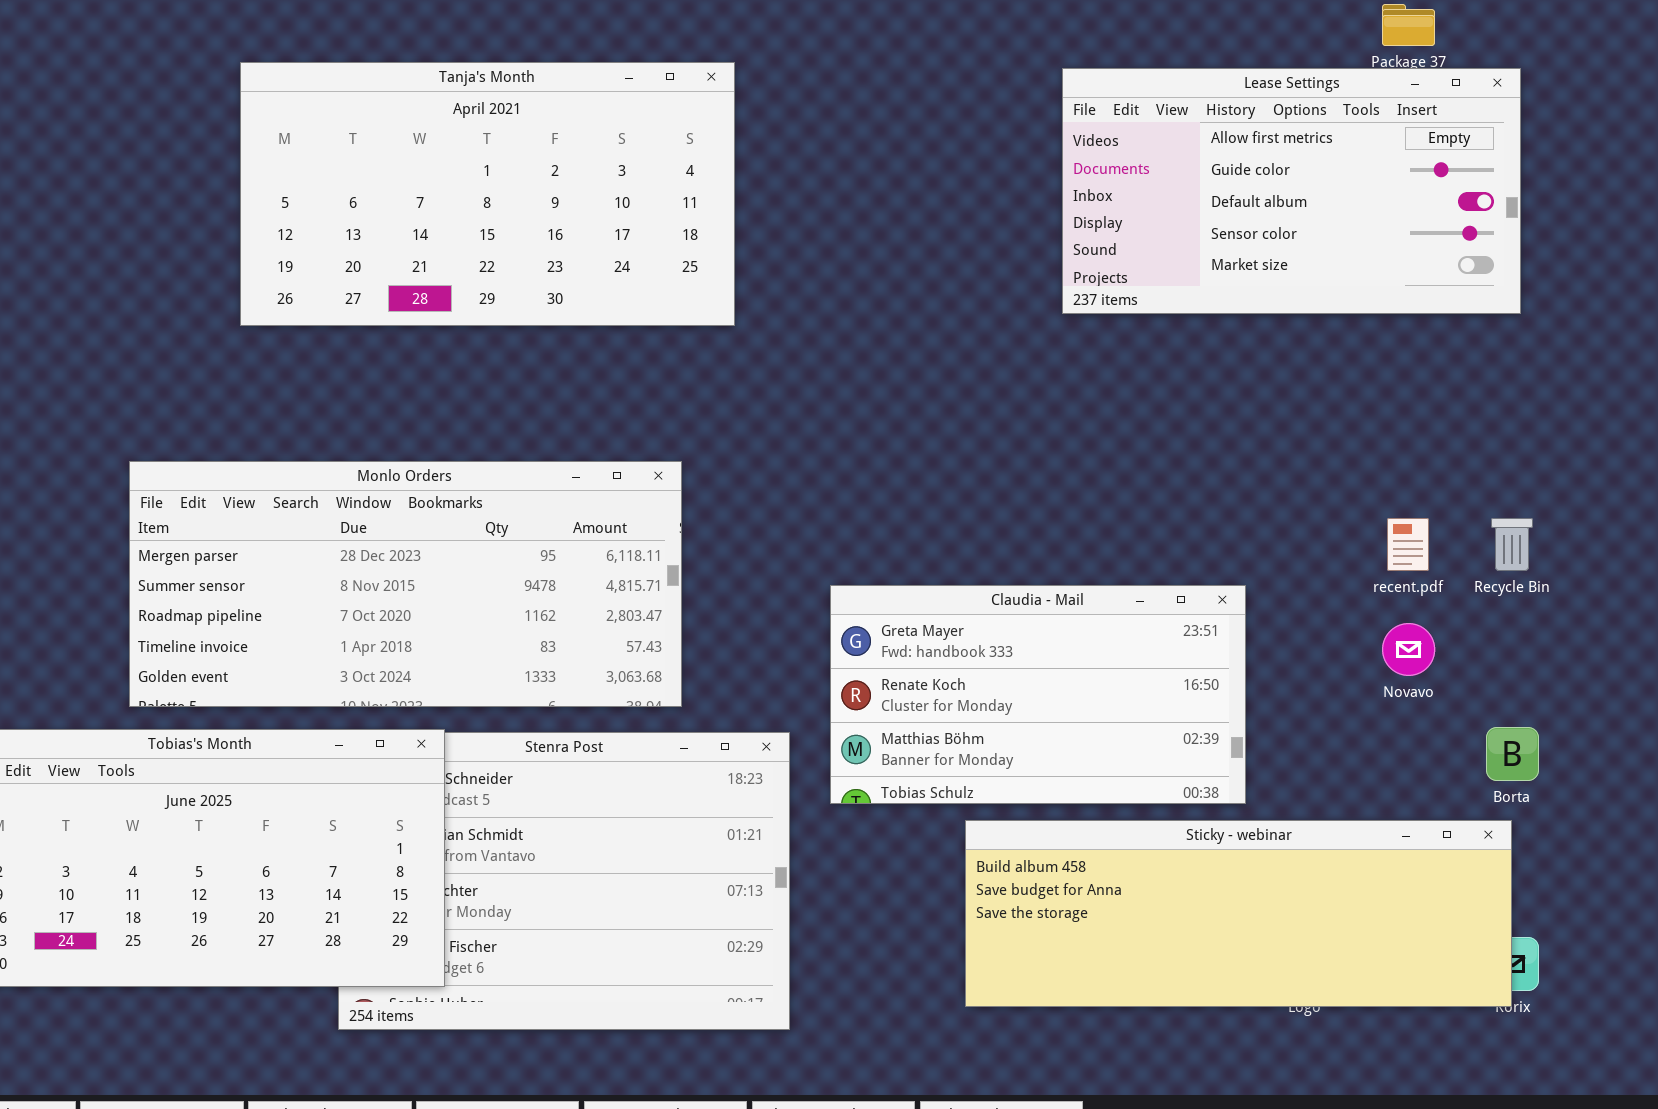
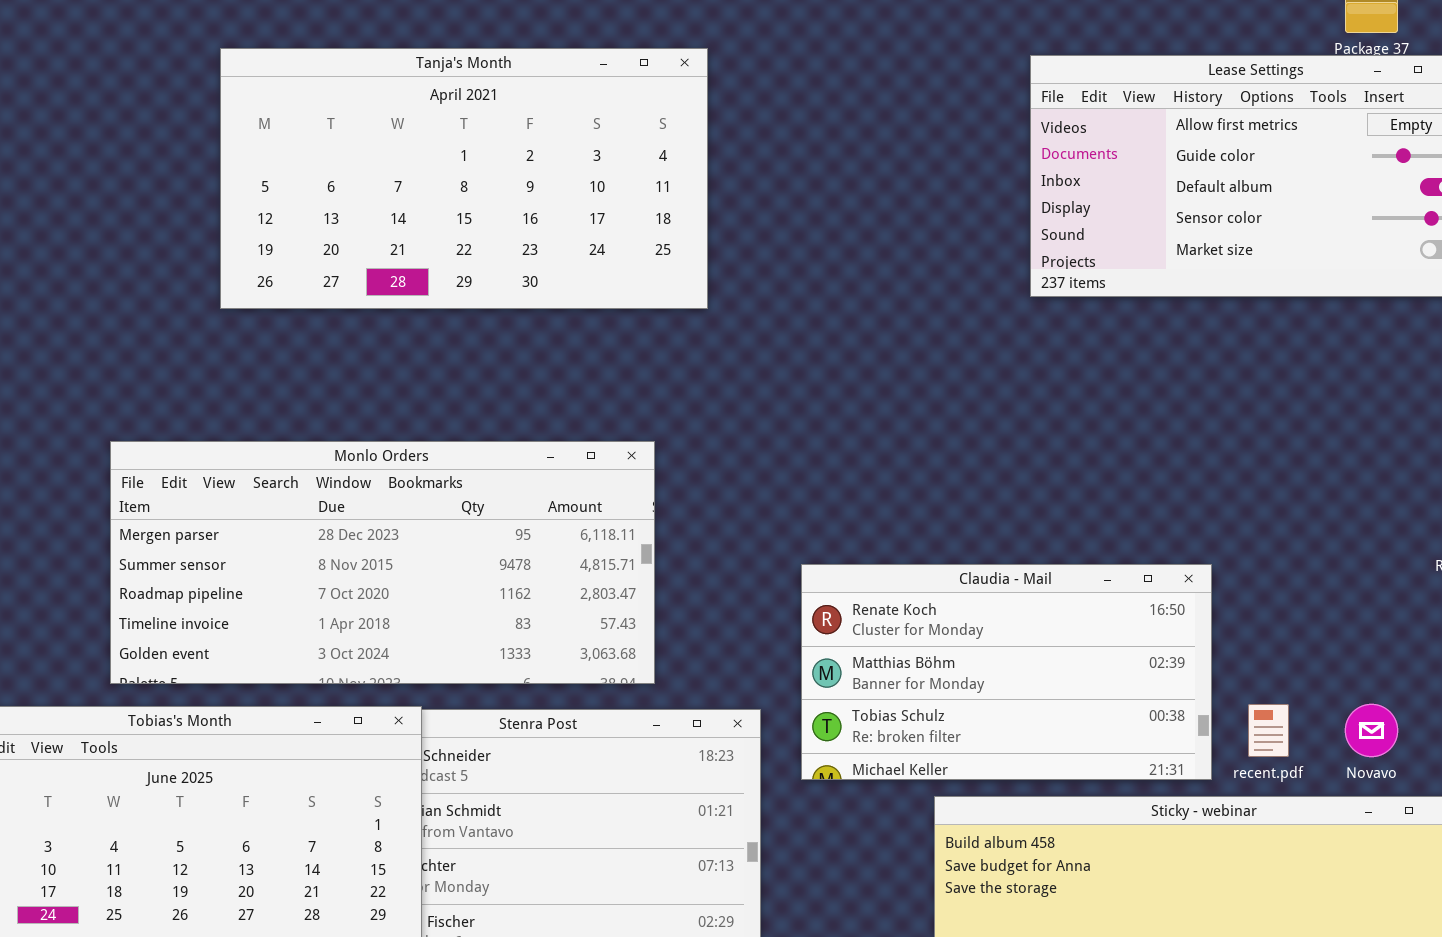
recent.pdf: [1387,518,1429,571] -> [1248,704,1289,757], moved
Claudia - Mail: [830,585,1246,804] -> [801,564,1212,780], scrolled down 1 row
Novavo: [1382,623,1435,676] -> [1345,704,1398,757], moved

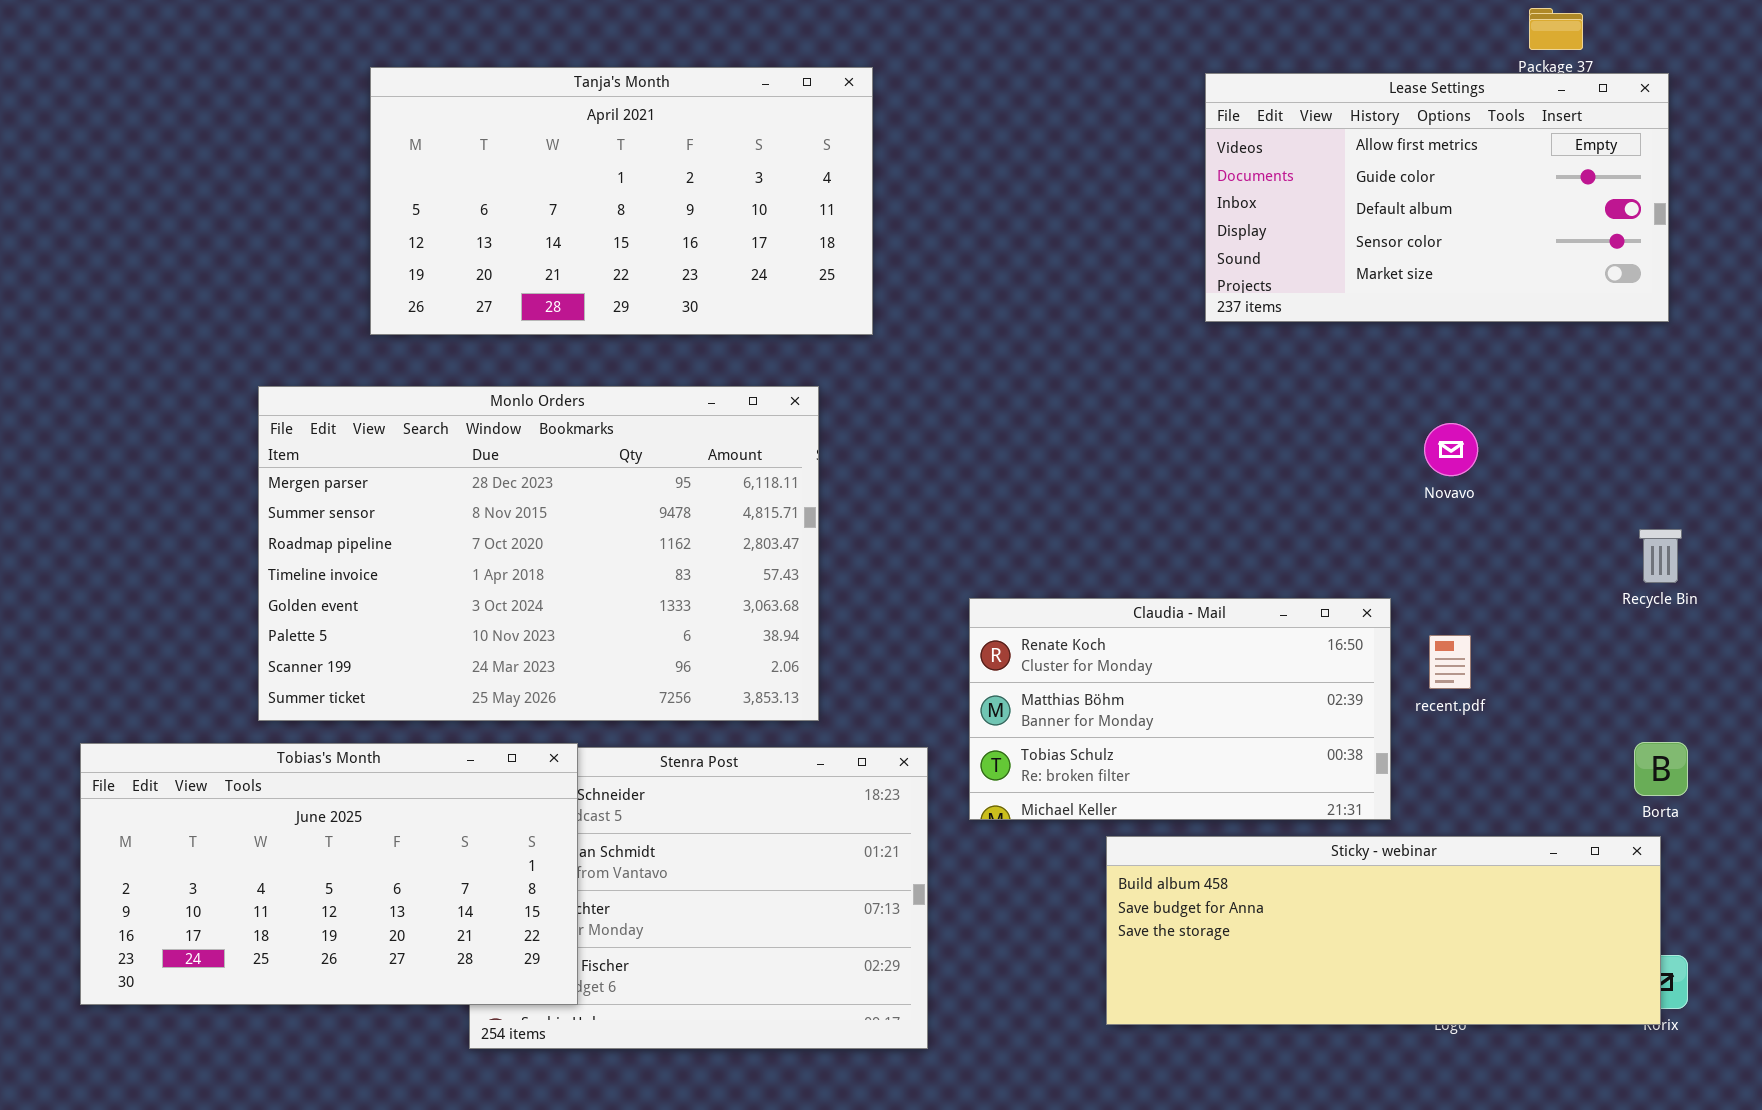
Monlo Orders: [110,441,655,684] -> [258,386,819,721], resized
recent.pdf: [1248,704,1289,757] -> [1429,635,1471,689], moved
Novavo: [1345,704,1398,757] -> [1424,423,1478,476], moved

